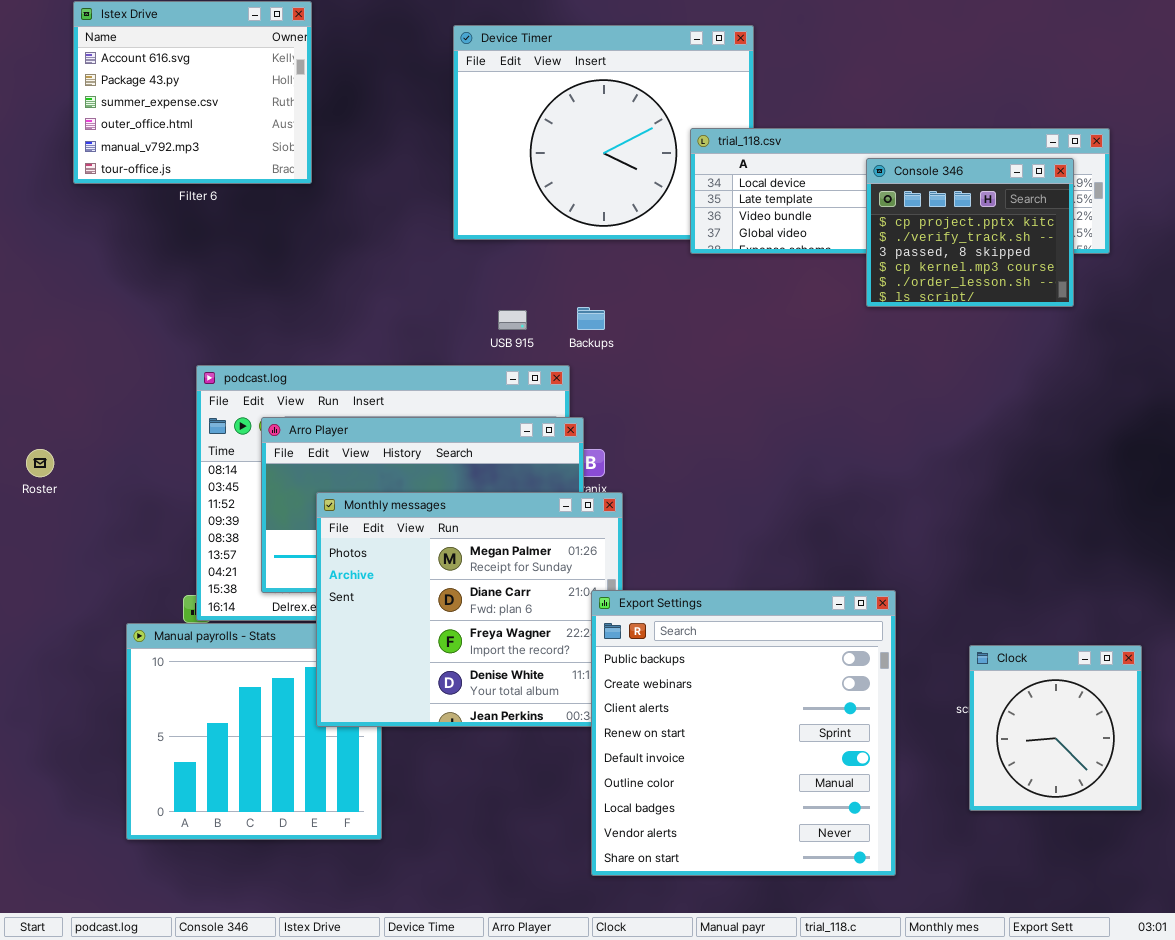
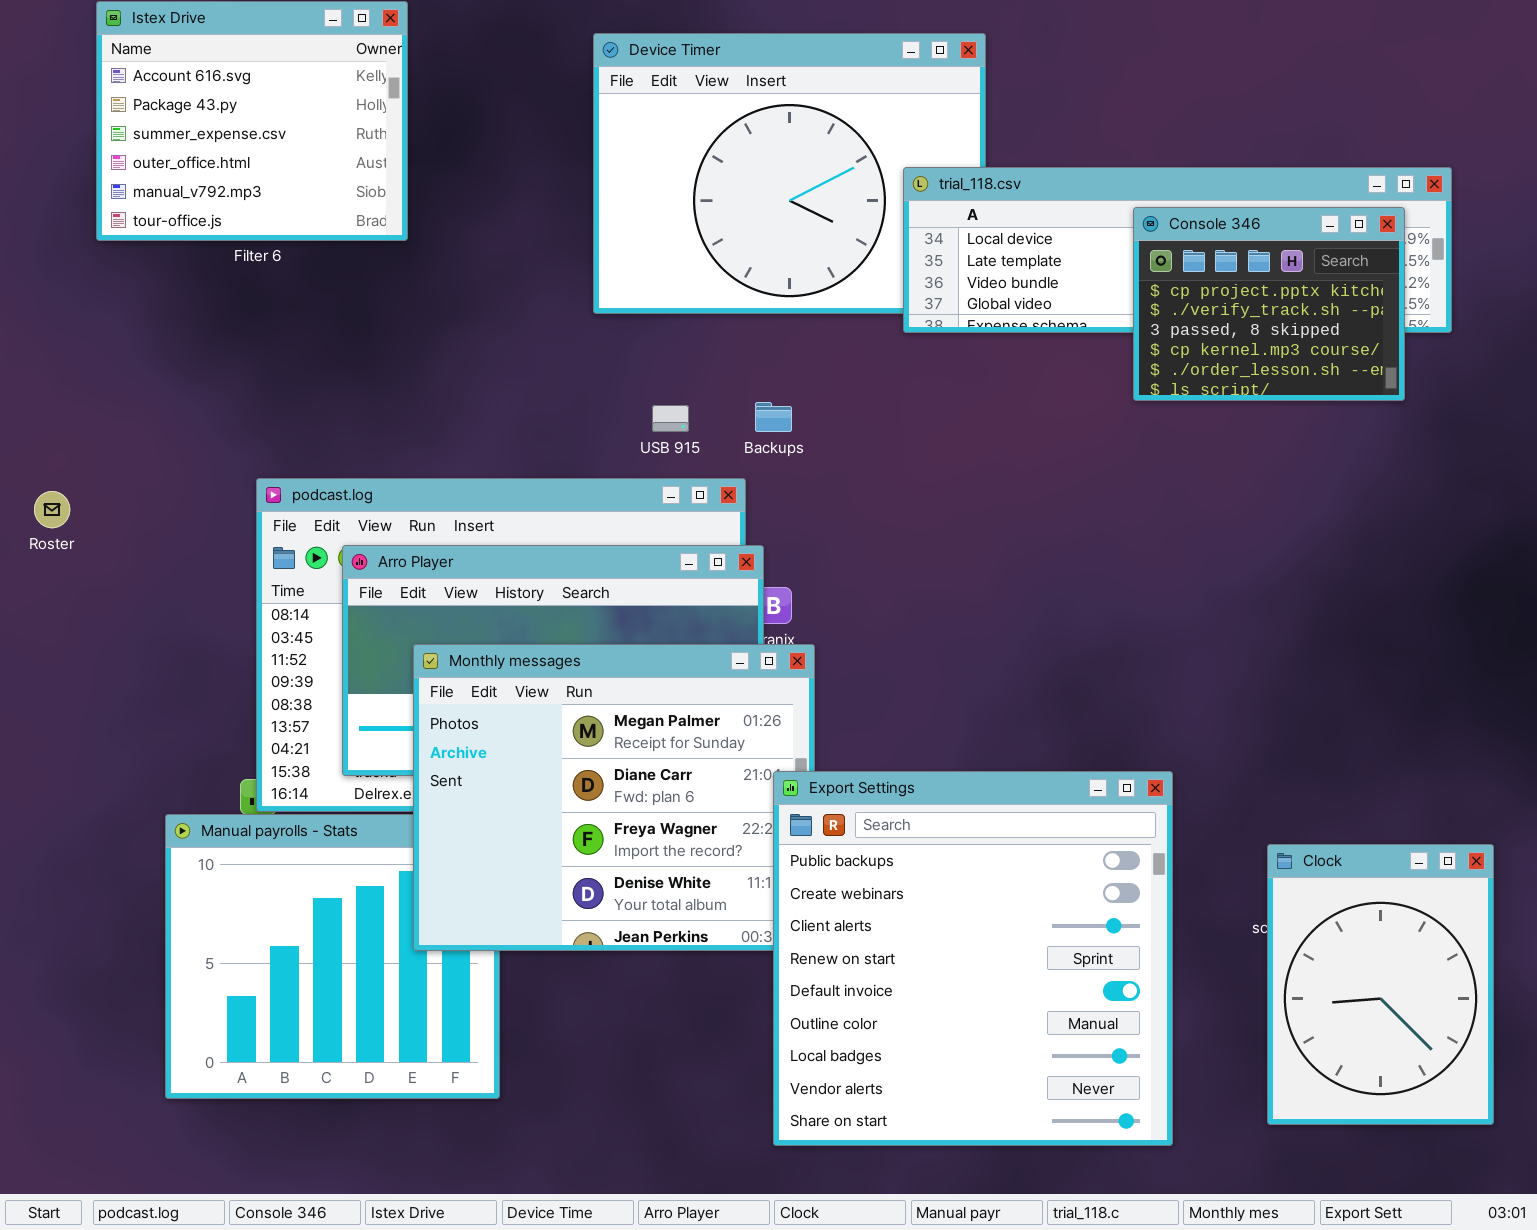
Roster: [26,449,54,477] -> [34,491,70,528], moved
Clock: [969,645,1142,811] -> [1267,844,1494,1125], resized

